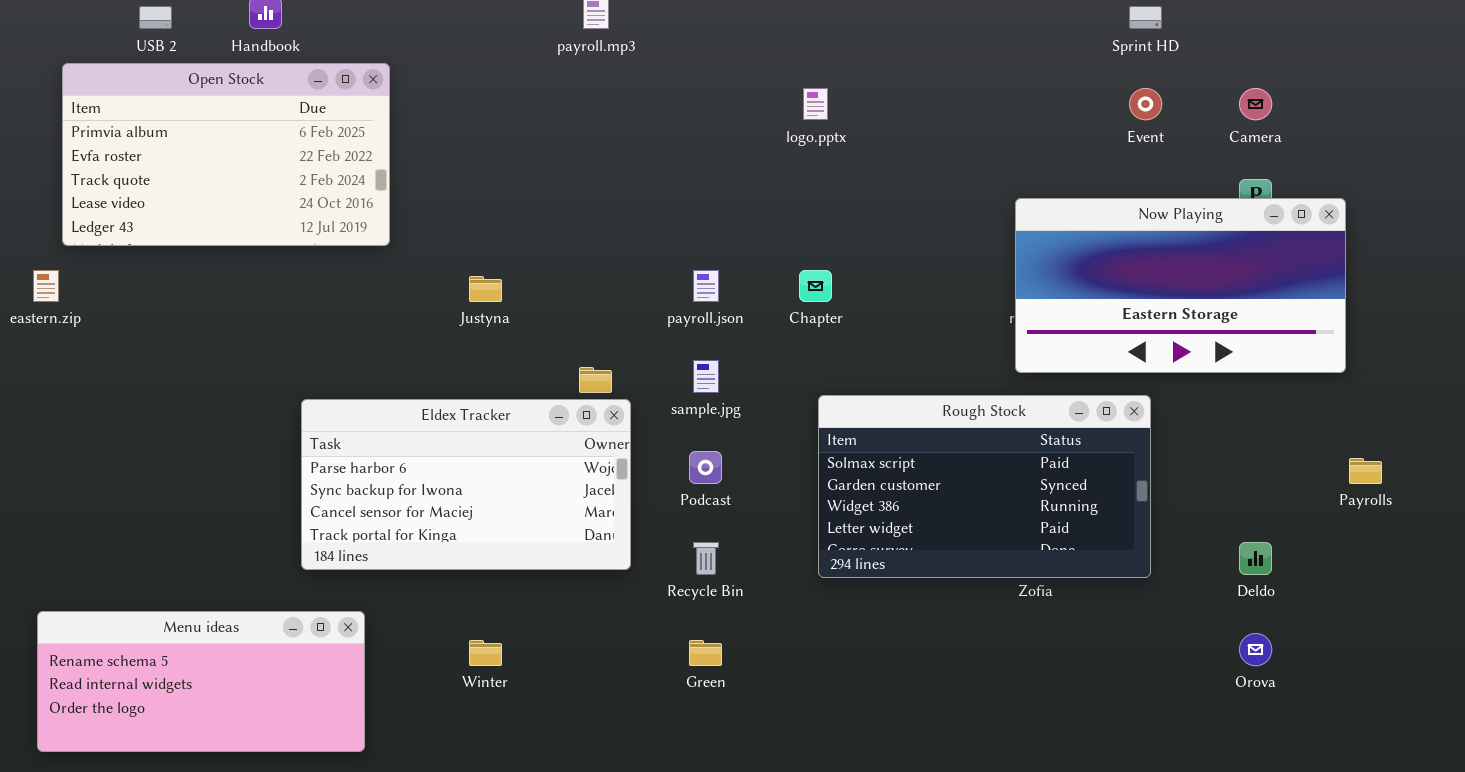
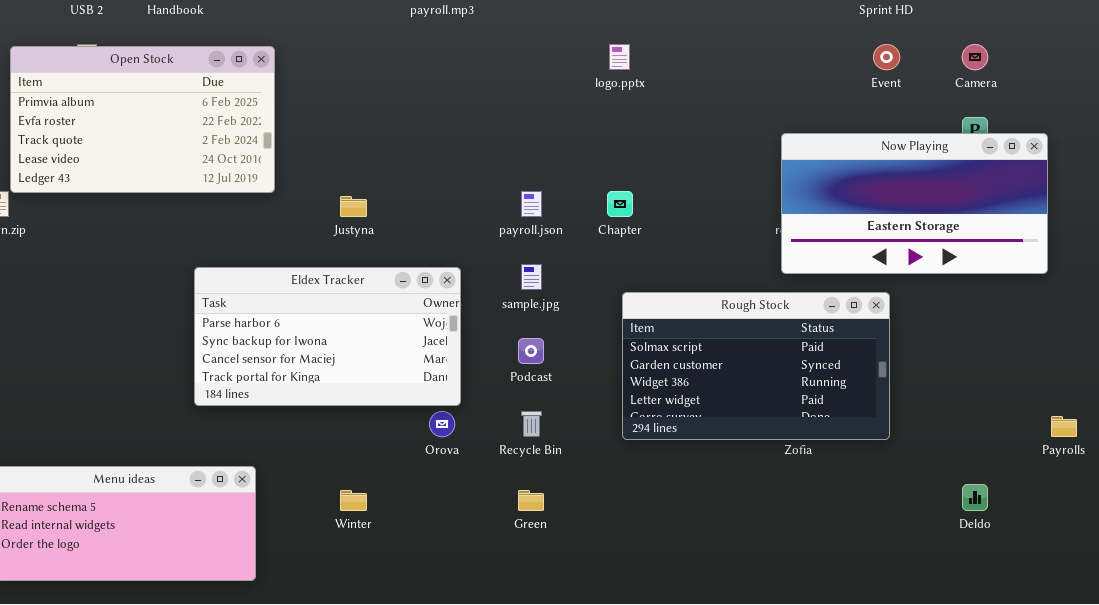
Open Stock: [62,63,390,246] -> [10,46,275,193], moved
Eldex Tracker: [301,399,631,570] -> [194,267,461,406], moved
Payrolls: [1349,458,1382,484] -> [1051,416,1077,437], moved
Deldo: [1239,542,1272,575] -> [962,484,988,511], moved
Orova: [1239,633,1272,666] -> [429,411,455,437], moved

